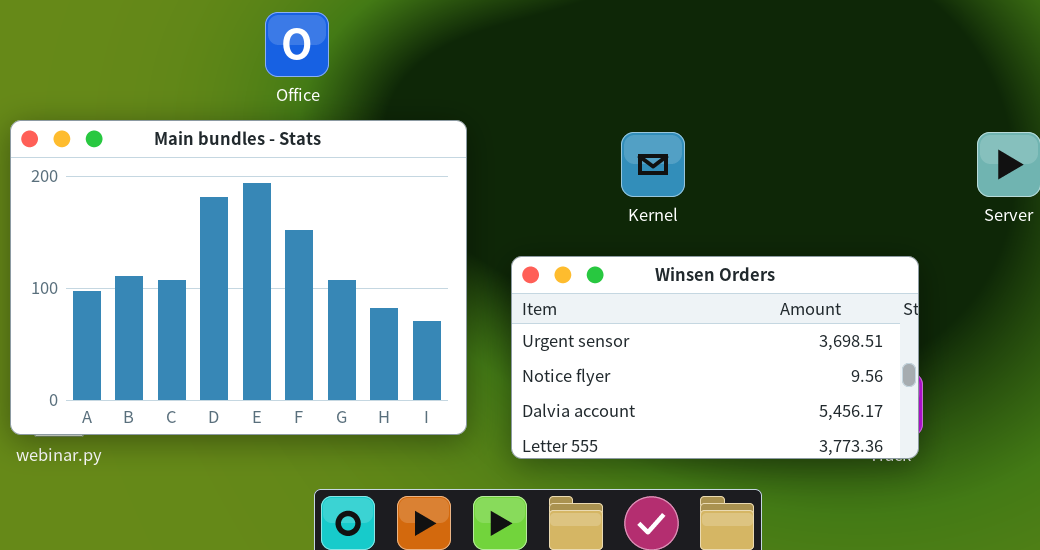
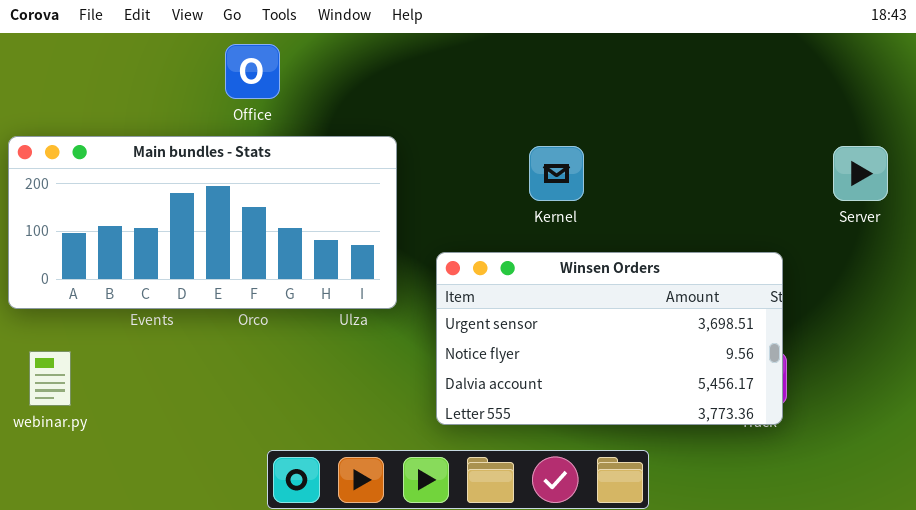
Main bundles - Stats: [10,120,467,435] -> [8,136,397,309], resized

